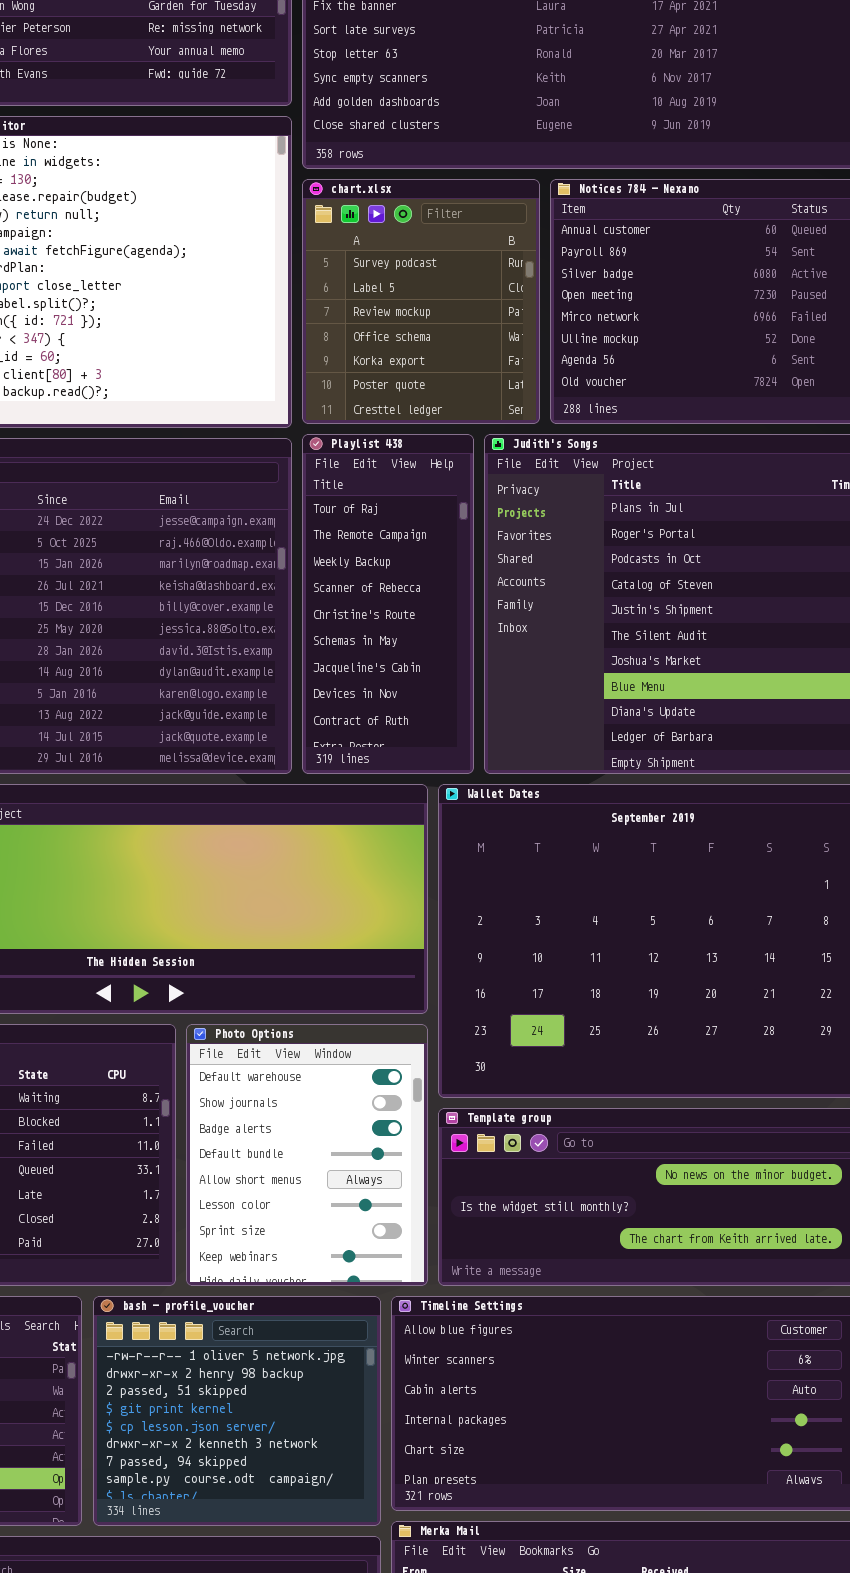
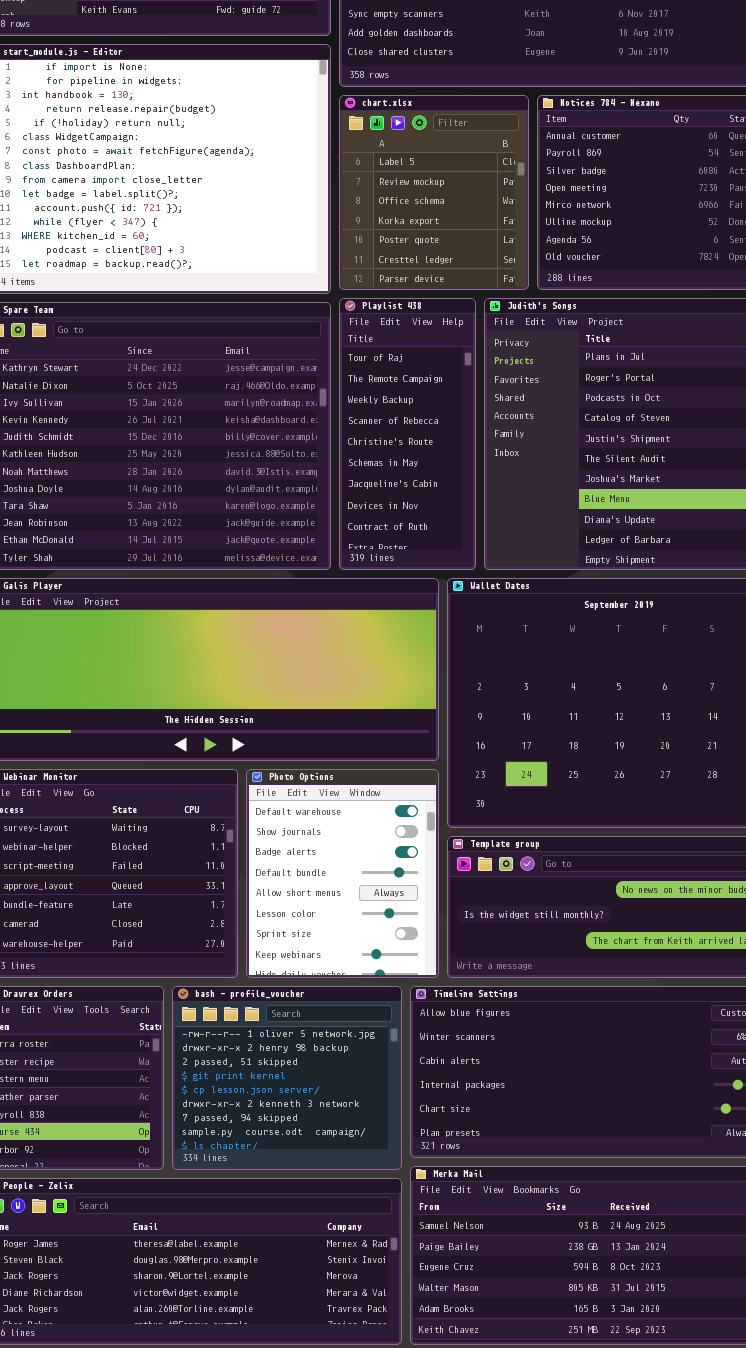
chart.xlsx: [302,179,540,424] -> [339,95,529,290], scrolled down 1 row

